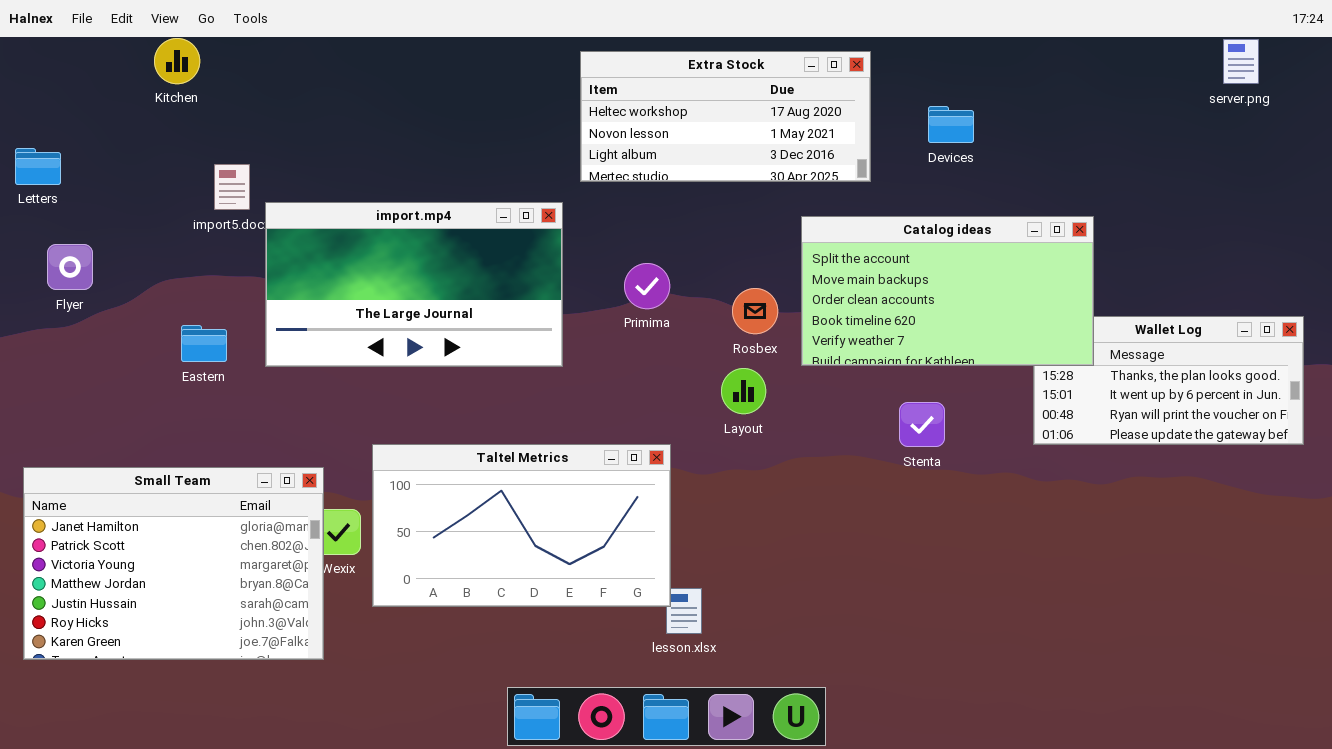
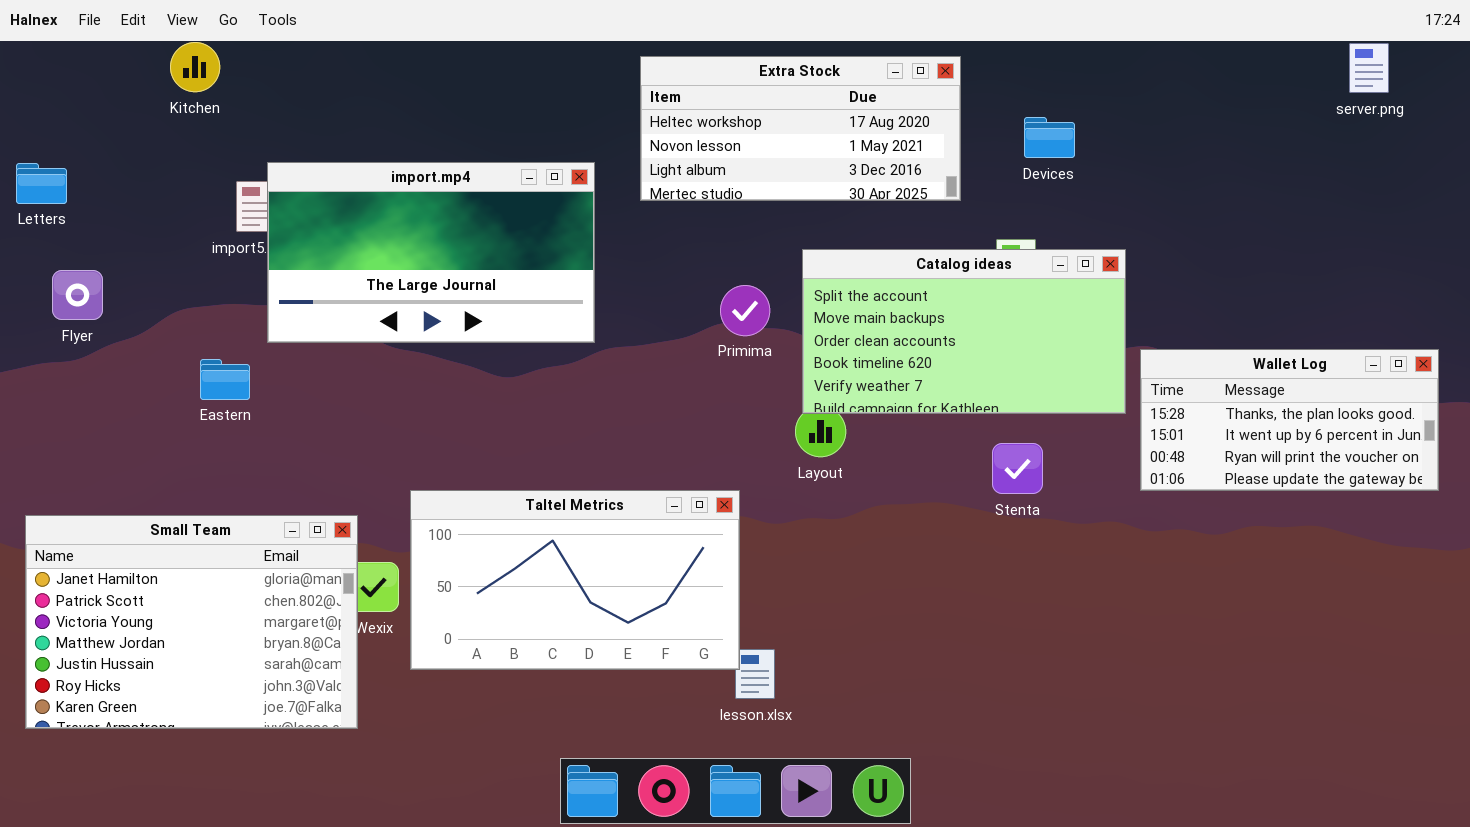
import.mp4: [265,202,563,367] -> [267,162,595,343], moved
Catalog ideas: [801,216,1094,366] -> [802,249,1126,414], moved
Primima: [624,263,670,309] -> [720,285,770,336], moved

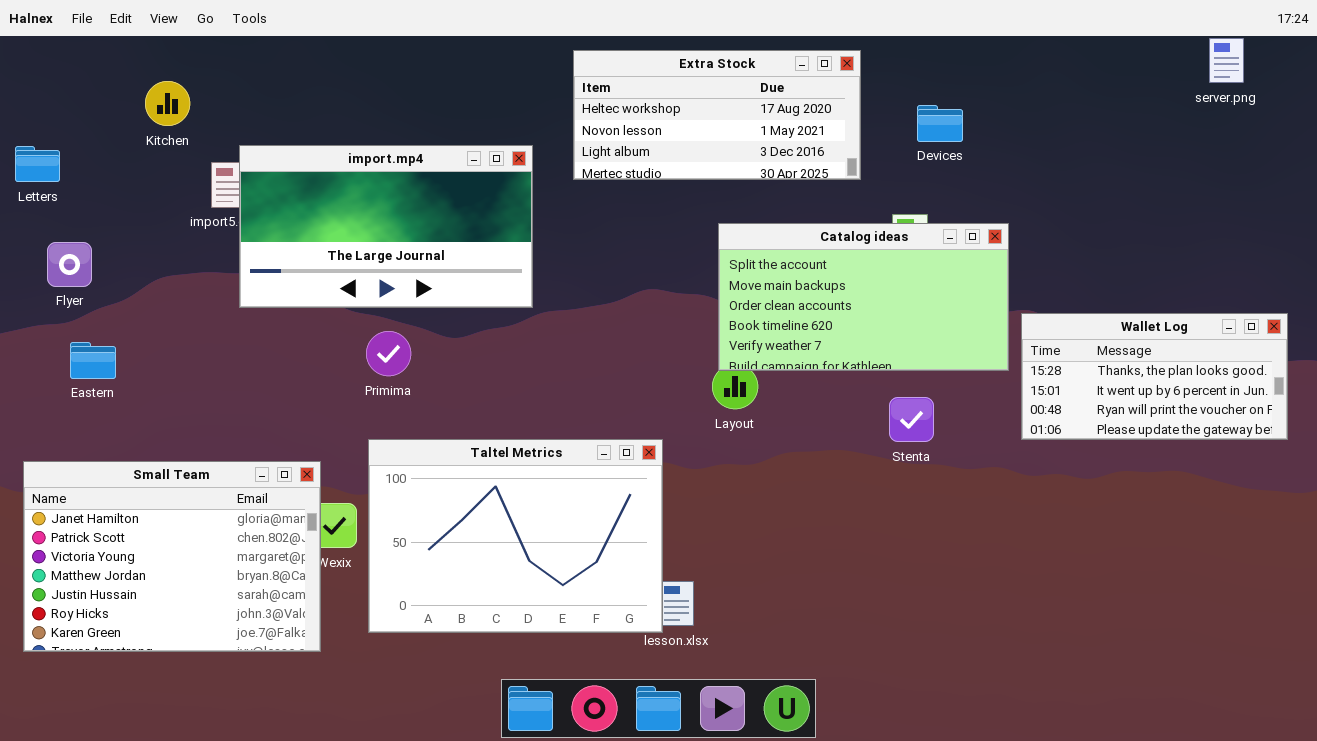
Kitchen: [170,42,220,92] -> [145,81,190,126], moved
Primima: [720,285,770,336] -> [366,331,411,376], moved
Eastern: [200,359,250,400] -> [70,342,116,379], moved
Taltel Metrics: [410,490,740,670] -> [368,439,663,633], resized

